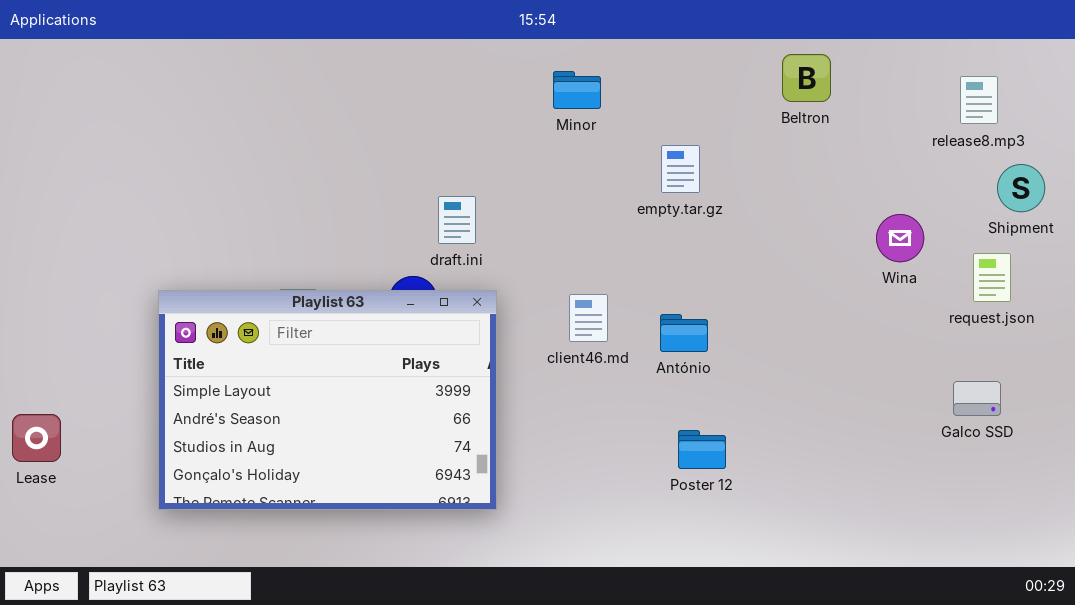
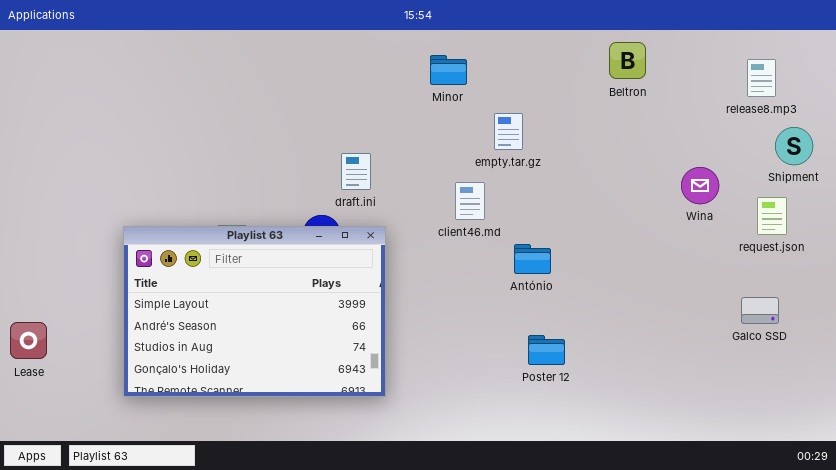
empty.tar.gz: [661,145,700,193] -> [494,113,523,150], moved
client46.md: [569,294,608,342] -> [455,182,485,220], moved

